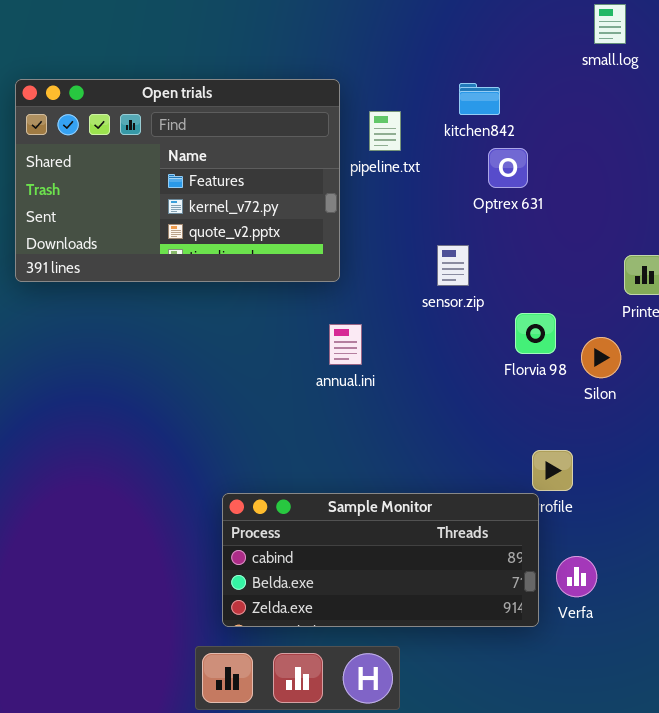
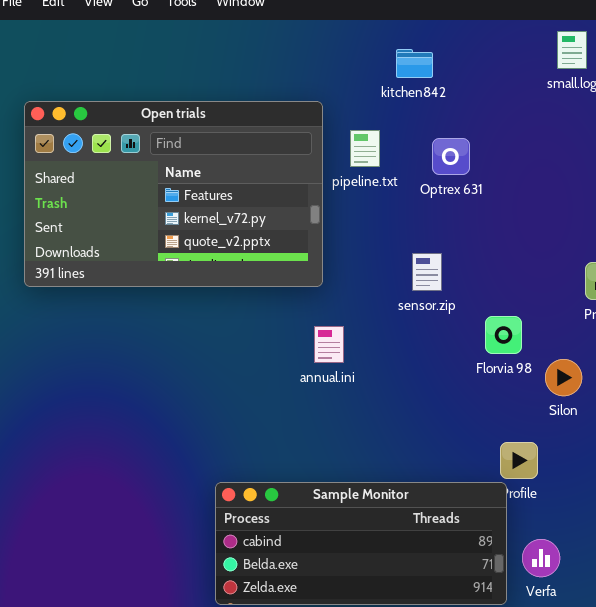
kitchen842: [459,83,500,115] -> [396,49,433,78], moved
Optrex 631: [488,148,528,188] -> [432,138,470,175], moved
Silon: [581,337,621,378] -> [545,359,582,396], moved

